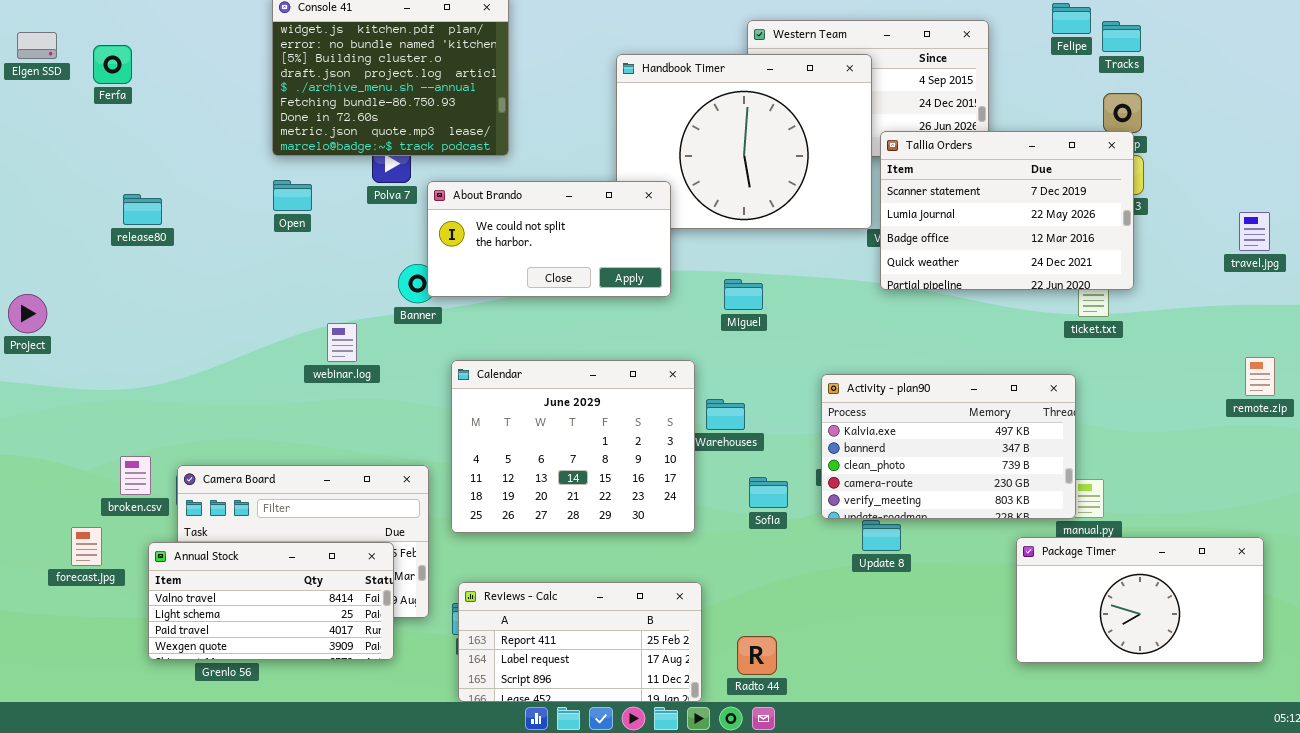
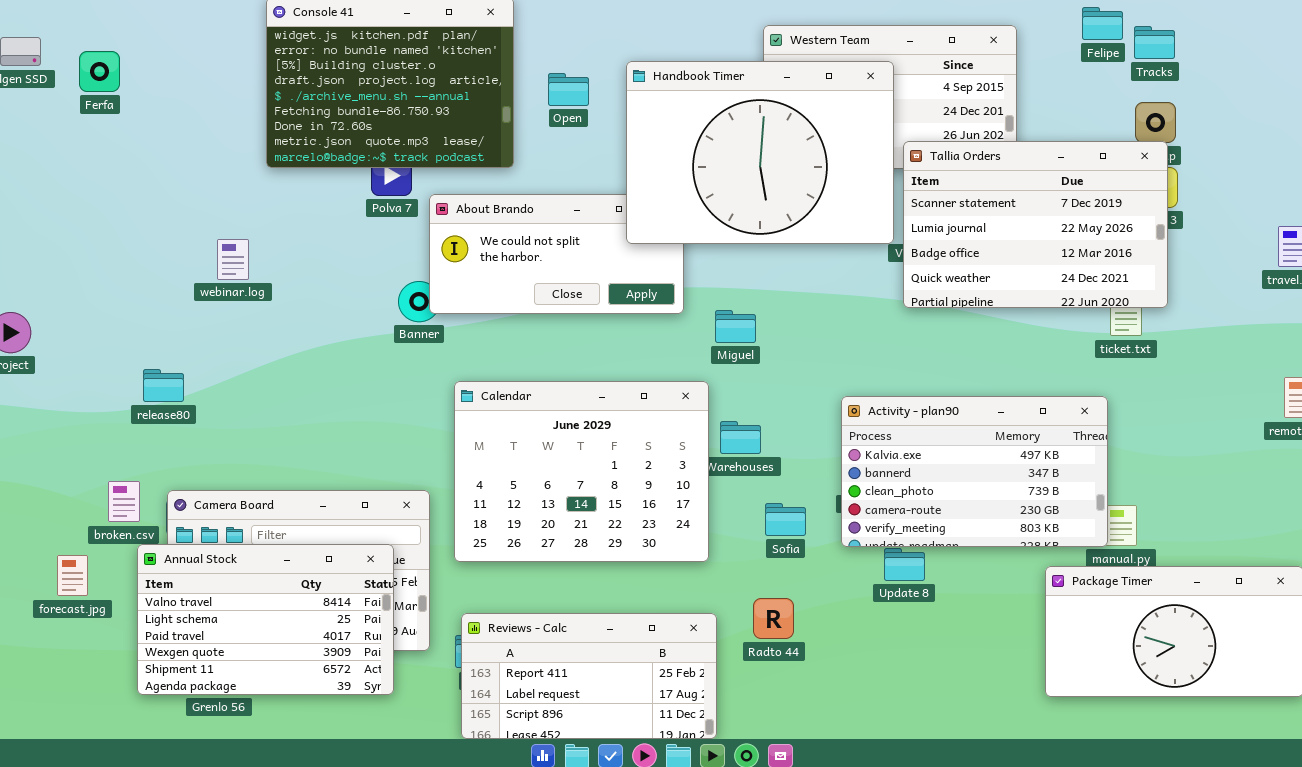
Handbook Timer: [616,54,872,229] -> [626,61,894,244], raised
Open: [273,180,312,211] -> [548,73,589,106], moved
release80: [123,194,162,225] -> [143,369,184,402], moved
Miguel: [724,279,763,310] -> [715,310,756,343], moved
webinar.log: [327,323,357,362] -> [217,239,249,280], moved
Annual Stock: [148,542,394,660] -> [137,544,394,695], resized
Radto 44: [737,636,777,675] -> [753,598,794,639], moved

